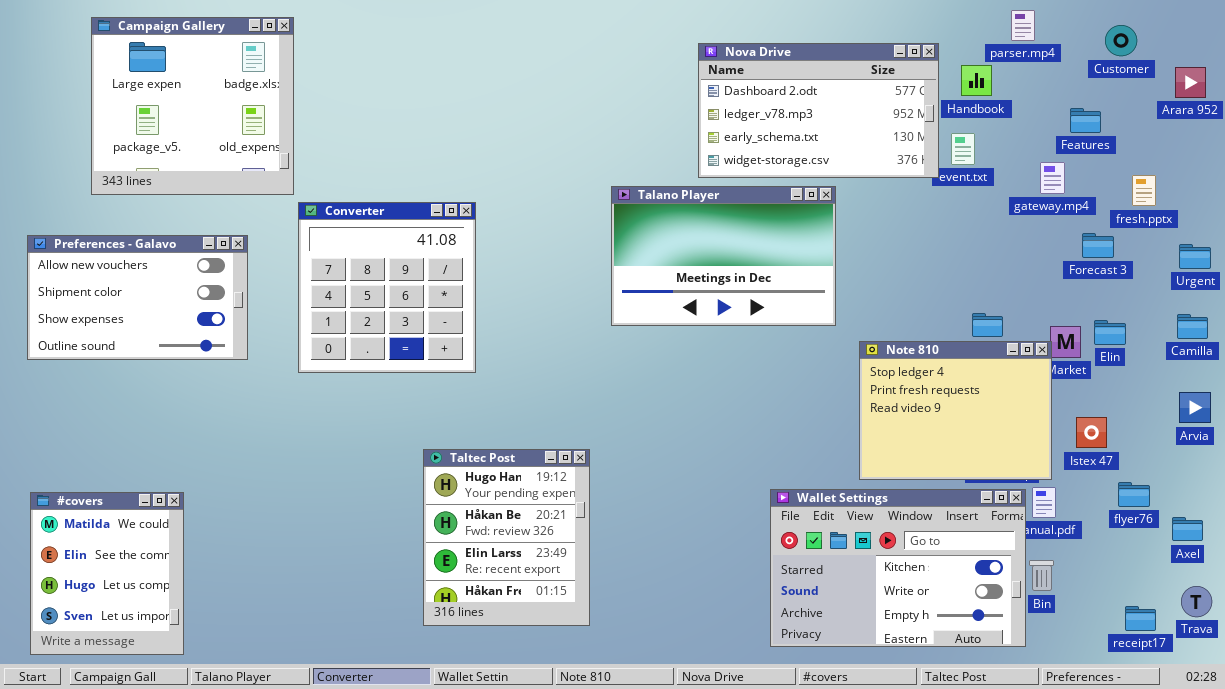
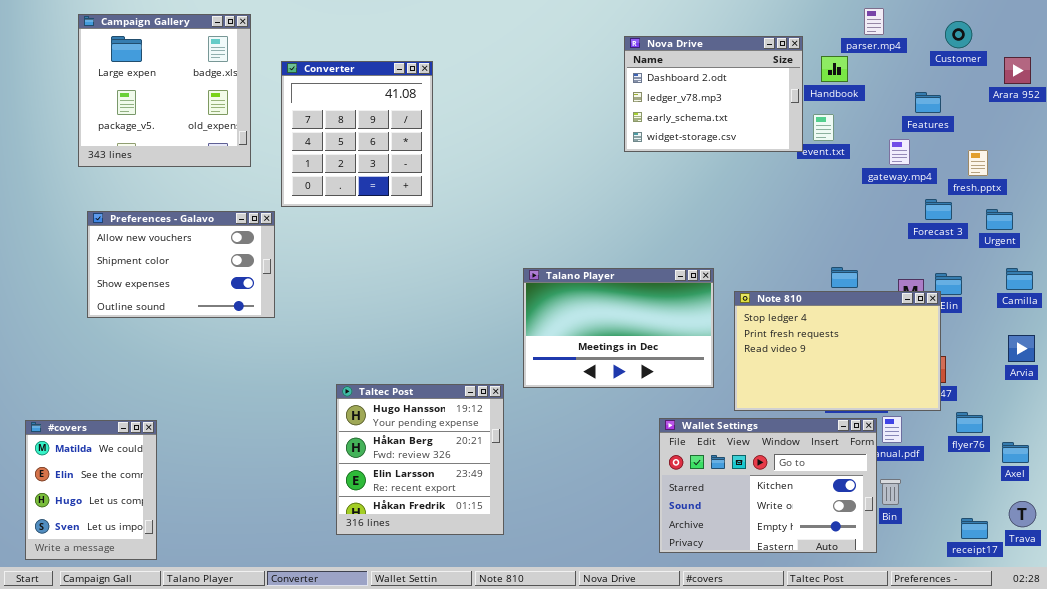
Nova Drive: [698,43,939,178] -> [624,36,803,152], resized
Talano Player: [611,186,836,326] -> [523,268,714,388], moved
Converter: [298,202,476,373] -> [281,61,433,207], moved
Preferences - Galavo: [27,235,248,360] -> [87,211,275,318], moved
Urgent: [1179,244,1211,269] -> [986,209,1013,230], moved
Note 810: [859,341,1052,480] -> [734,291,941,411], resized
Taltec Post: [423,449,590,626] -> [336,384,504,535], resized

